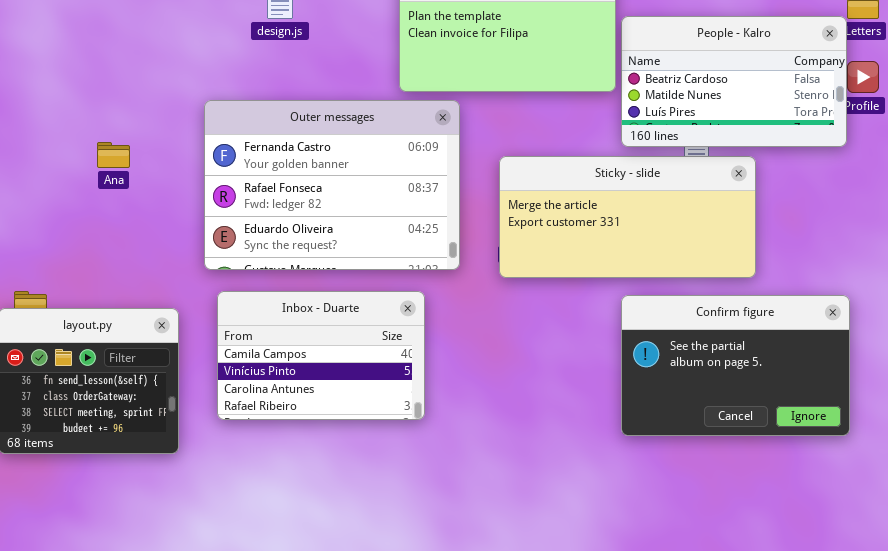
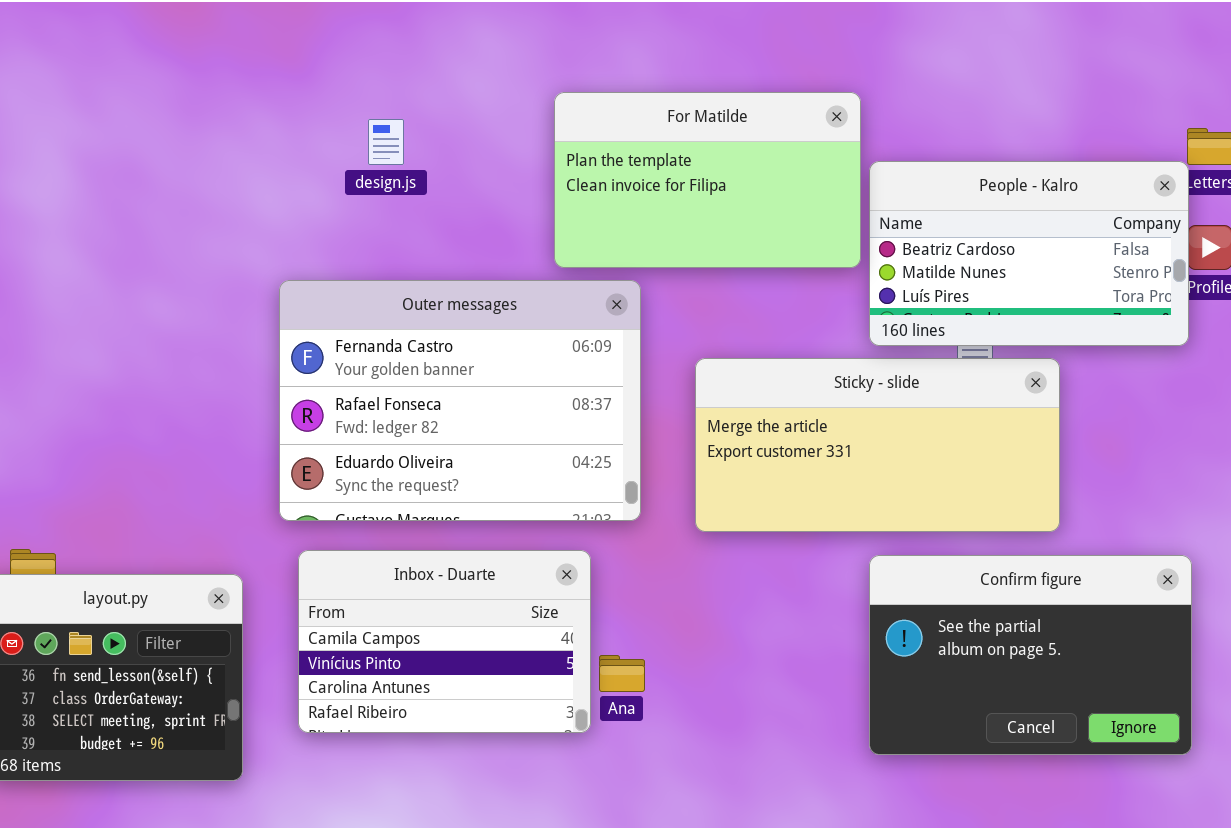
Ana: [97,142,130,168] -> [599,655,645,692], moved

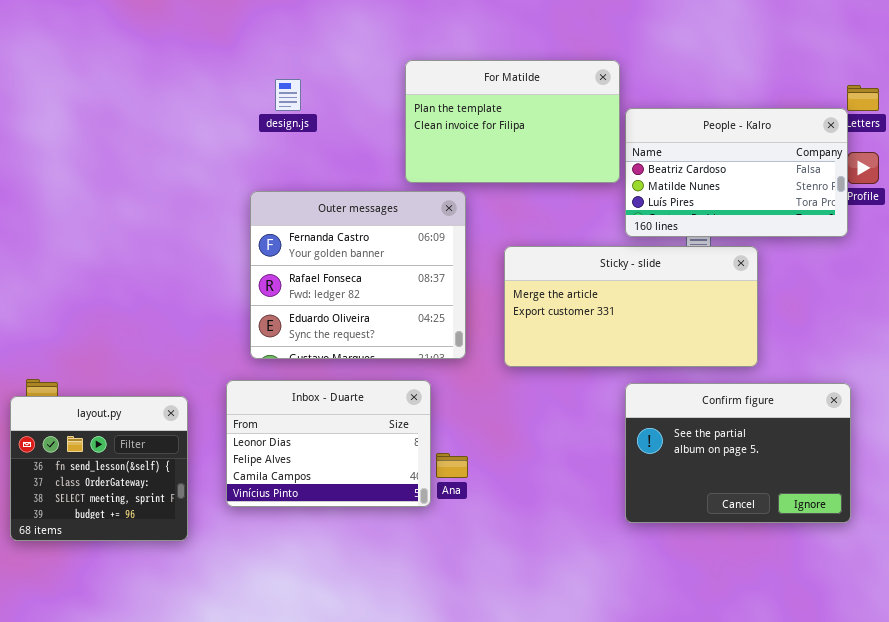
Outer messages: [279,280,641,521] -> [250,191,466,359], resized
Inbox - Duarte: [298,550,591,733] -> [226,380,431,507], scrolled up 2 rows

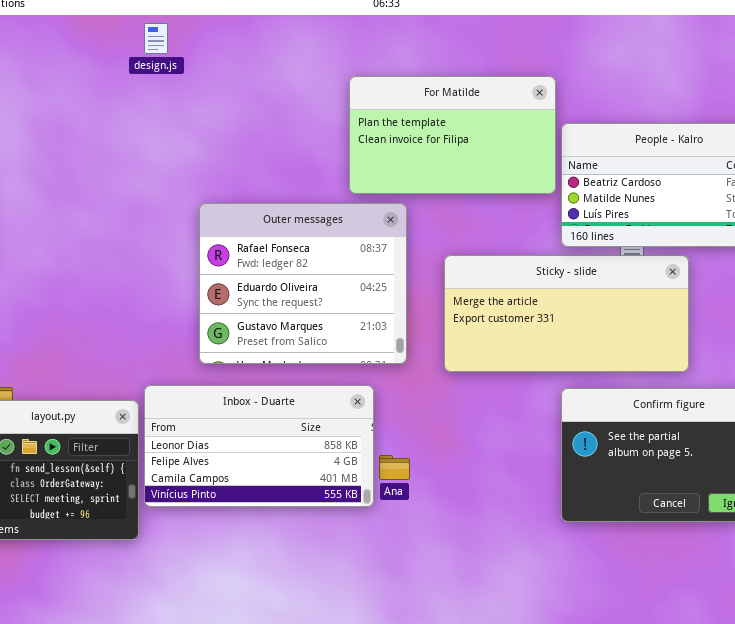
design.js: [275,79,301,111] -> [144,23,168,54], moved
Outer messages: [250,191,466,359] -> [199,203,407,364], scrolled down 1 row
Inbox - Duarte: [226,380,431,507] -> [144,385,374,507], resized

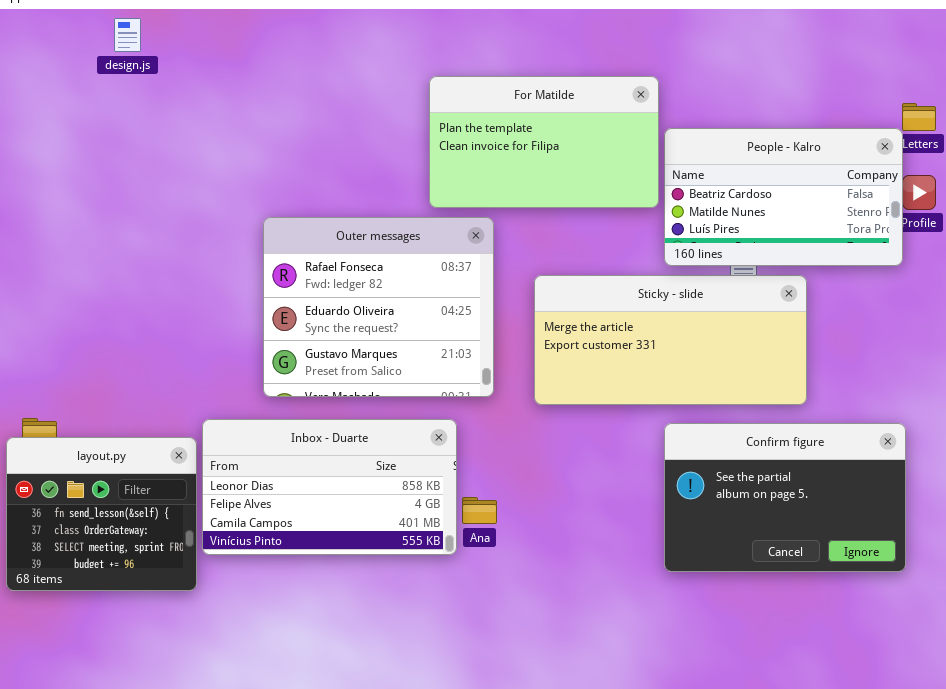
design.js: [144,23,168,54] -> [114,18,141,52], moved

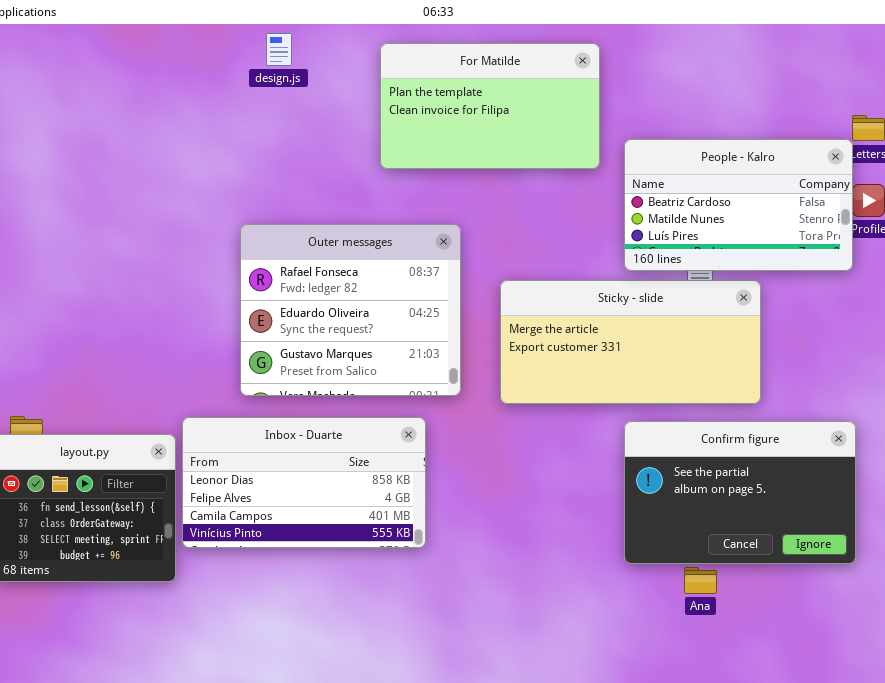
design.js: [114,18,141,52] -> [266,33,292,66], moved
For Matilde: [429,76,659,208] -> [380,43,600,169], moved
Ana: [462,497,497,524] -> [684,567,717,594], moved

